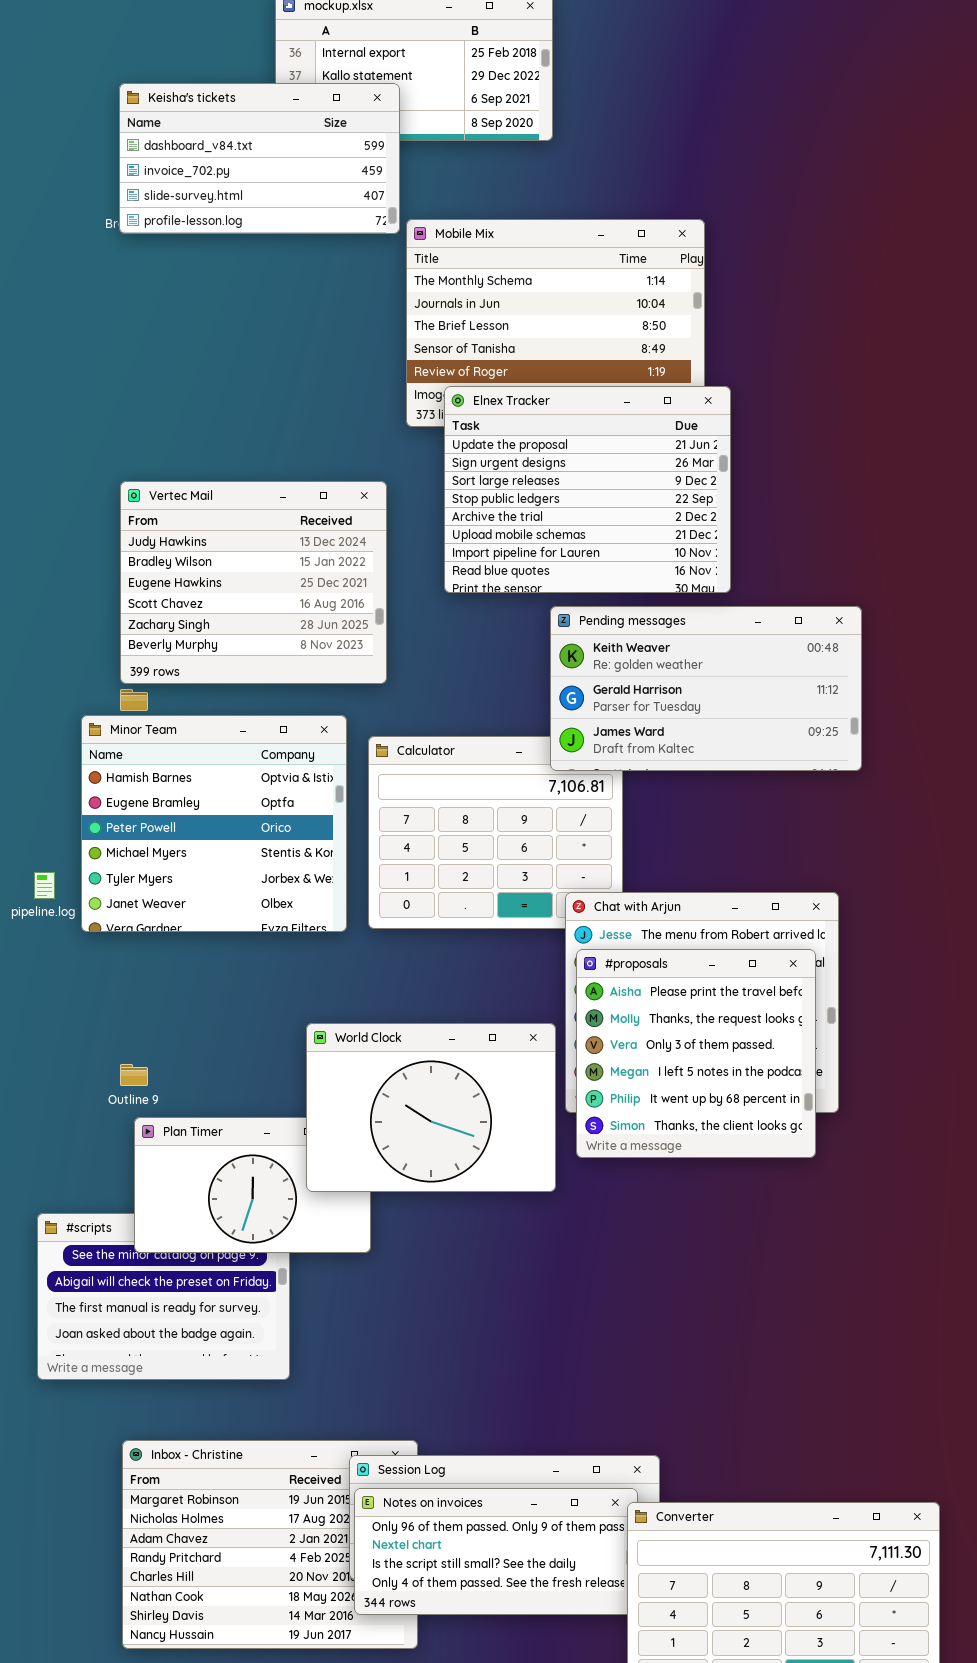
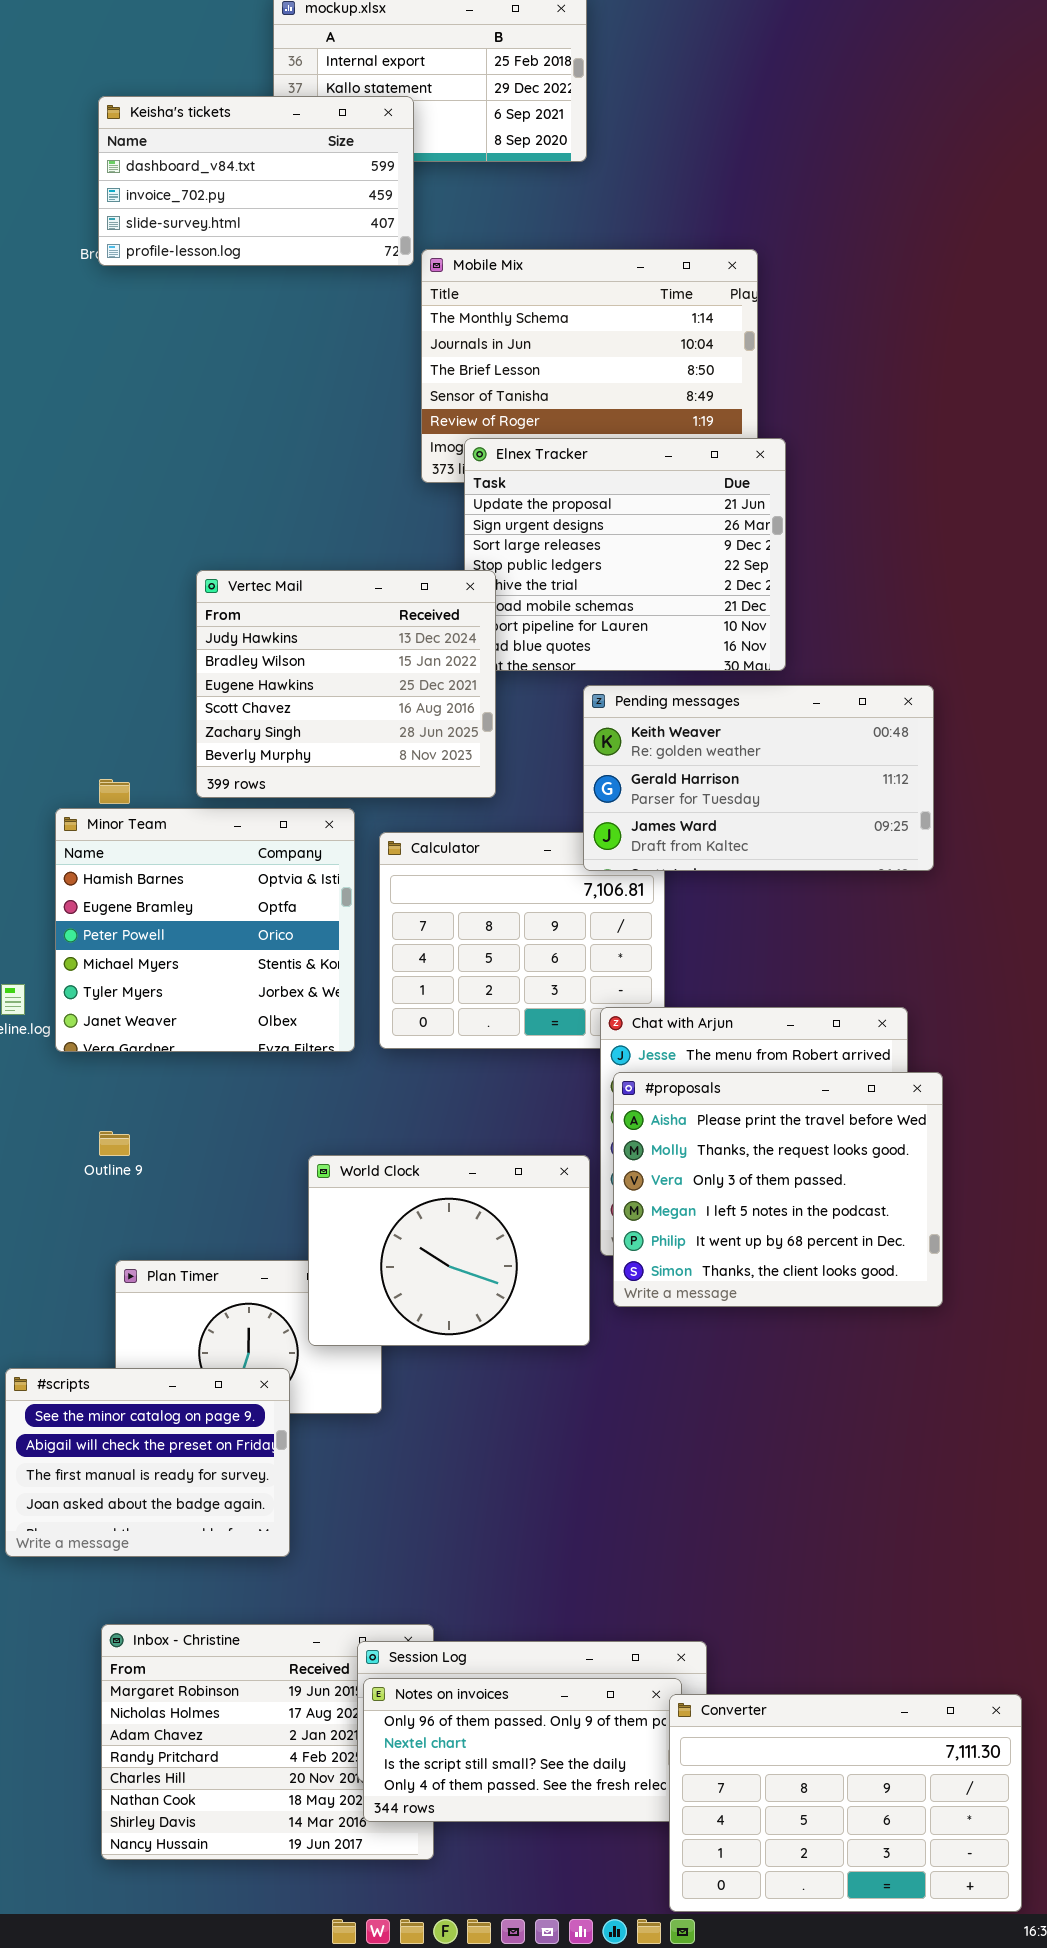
Vertec Mail: [120,481,387,684] -> [196,570,496,798], moved
#proposals: [576,949,816,1158] -> [613,1072,943,1307], resized
Outline 9: [120,1064,148,1086] -> [99,1131,130,1156], moved
#scripts: [37,1213,290,1380] -> [5,1368,290,1557], raised

